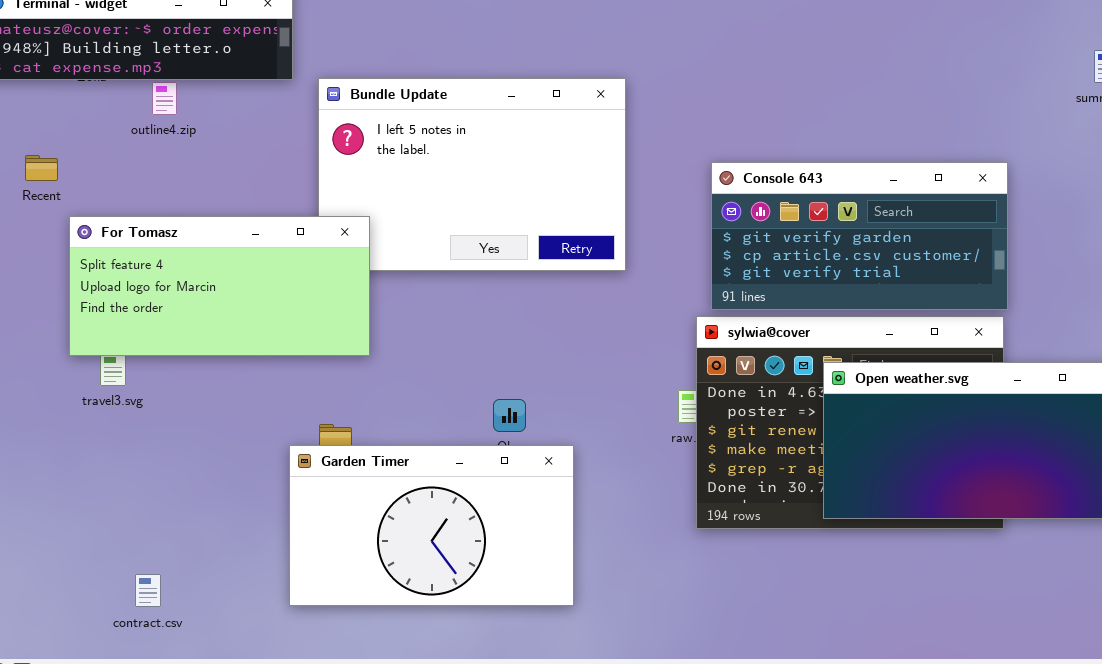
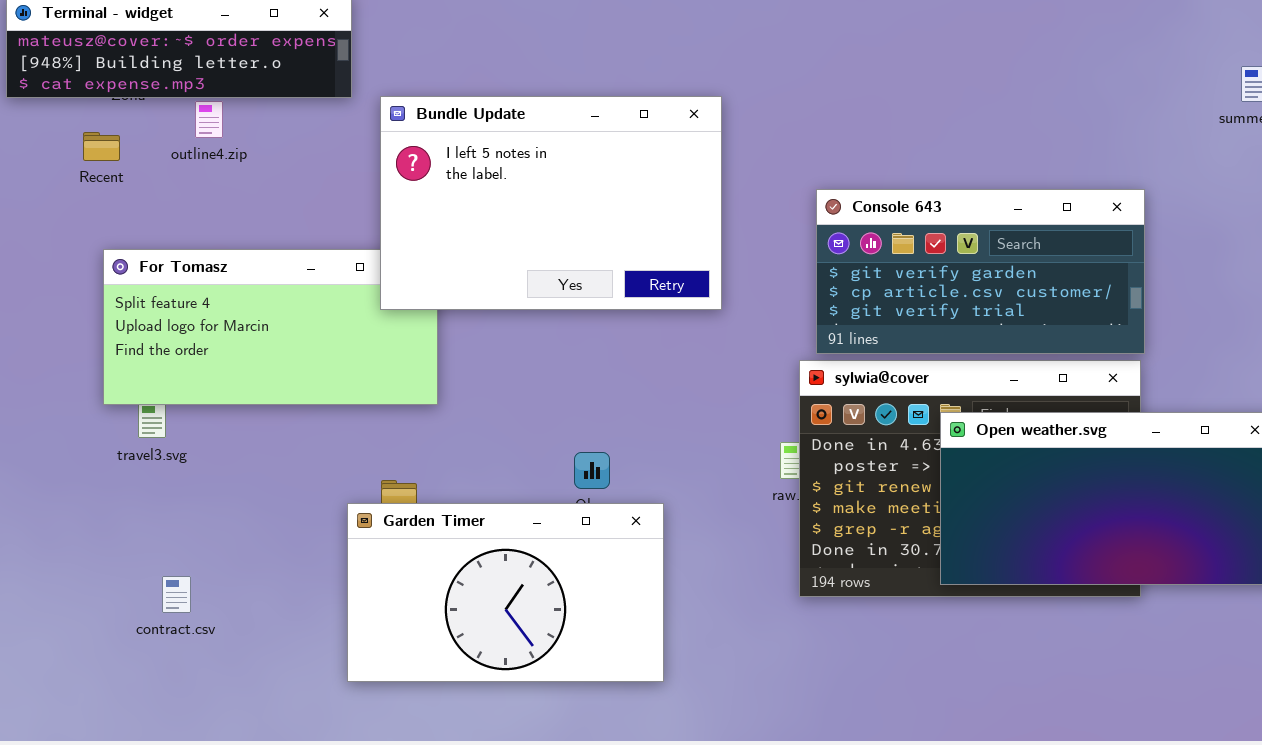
Bundle Update: [318,78,626,271] -> [380,96,722,310], raised
Recent: [25,155,58,181] -> [83,132,120,161], moved
contract.csv: [135,574,161,607] -> [162,576,191,613], moved

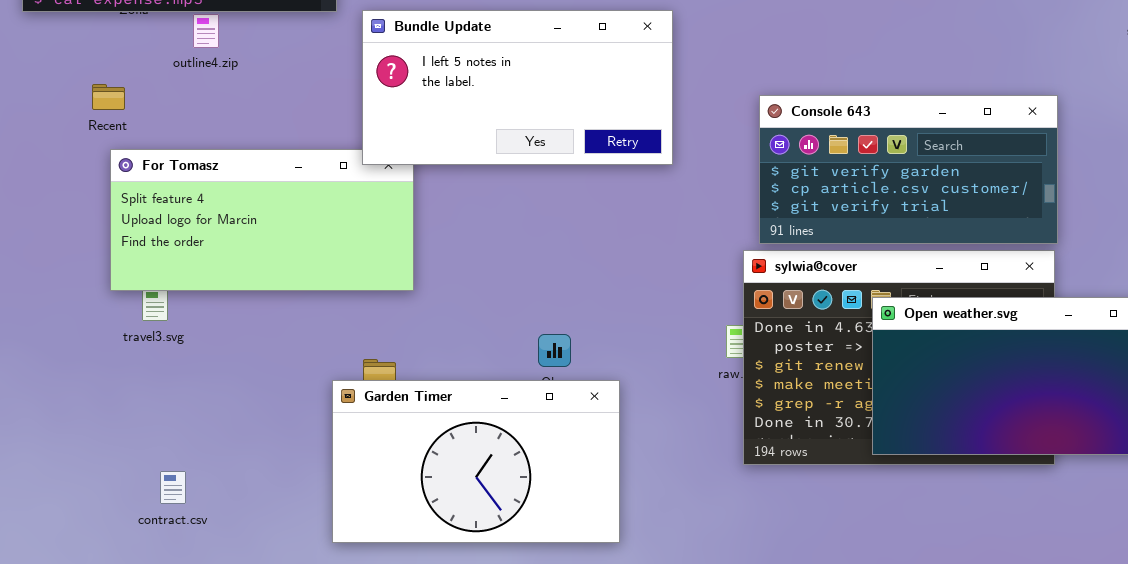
Bundle Update: [380,96,722,310] -> [362,10,673,165], resized
Recent: [83,132,120,161] -> [92,84,125,110], moved
contract.csv: [162,576,191,613] -> [160,471,186,504], moved

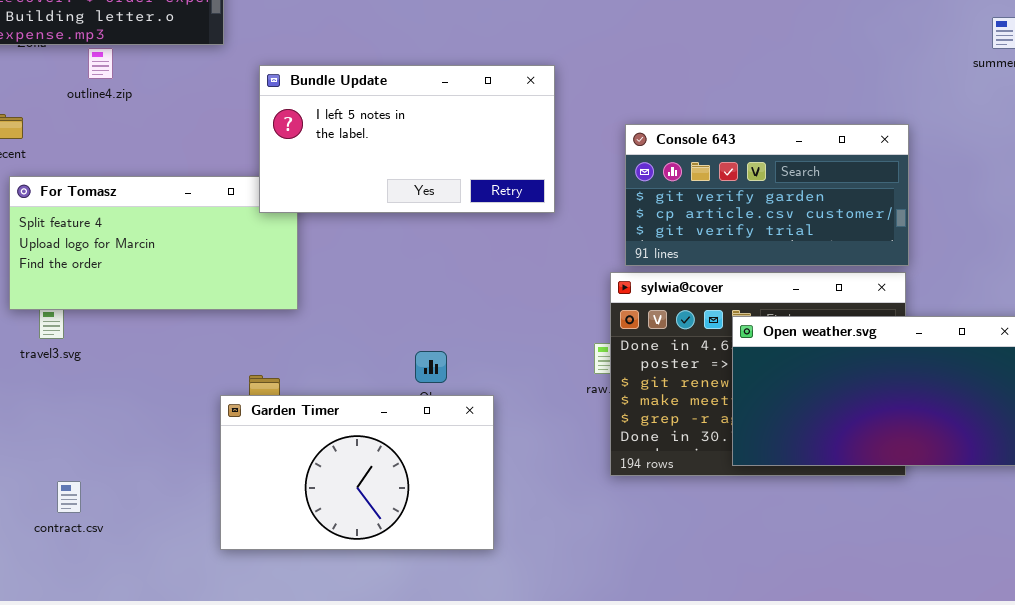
Bundle Update: [362,10,673,165] -> [259,65,555,213], moved

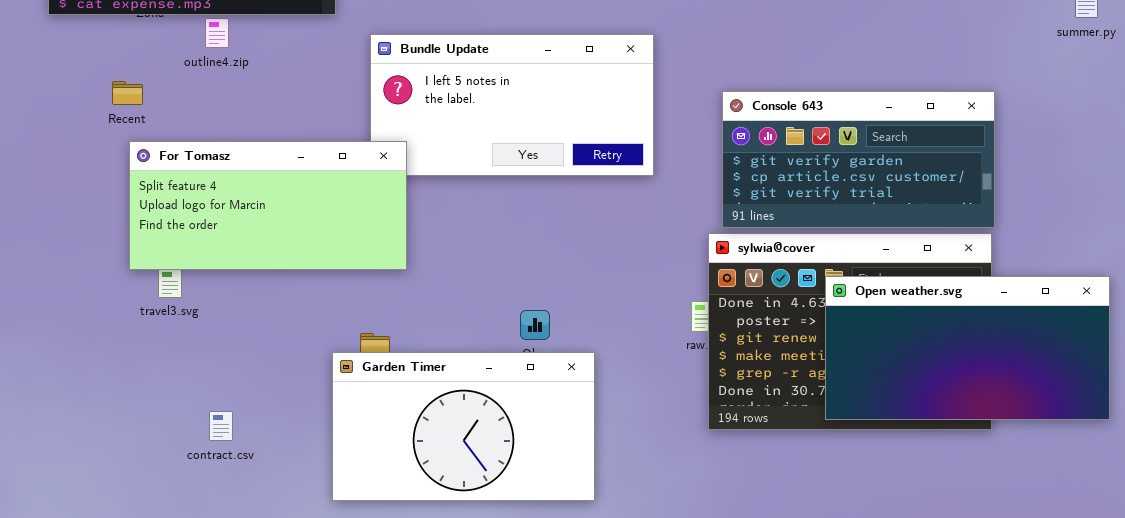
For Tomasz: [9,176,298,310] -> [129,141,407,270], raised
contract.csv: [57,481,81,513] -> [209,411,233,441], moved

